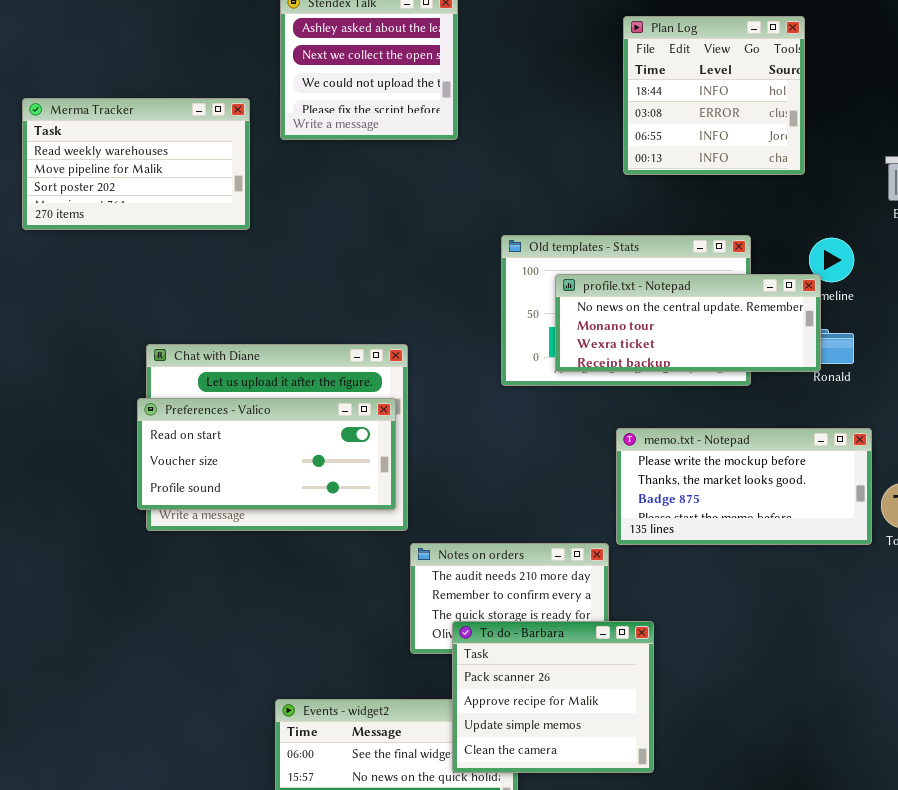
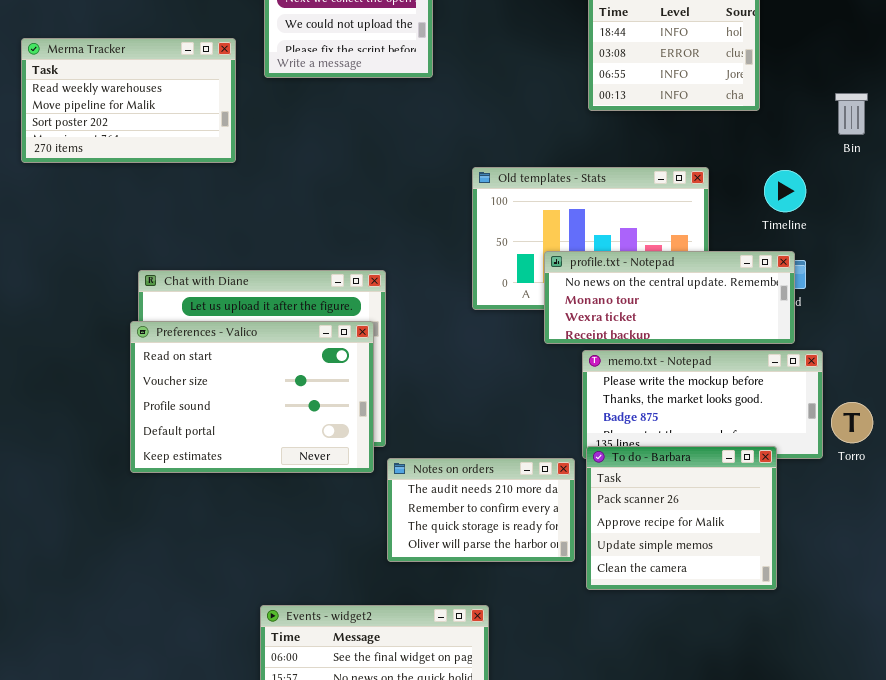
profile.txt - Notepad: [555,274,821,372] -> [544,251,795,344], moved
Preferences - Valico: [137,398,396,510] -> [130,321,374,473], resized
To do - Barbara: [452,621,654,773] -> [586,446,777,590], moved

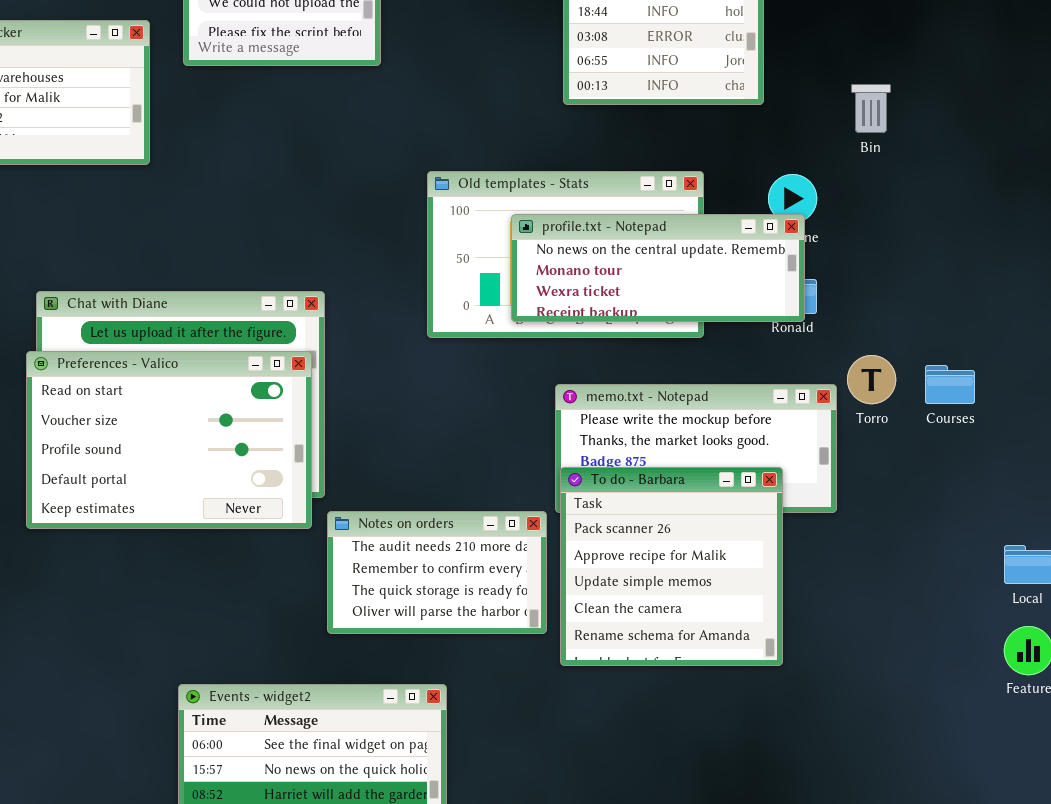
profile.txt - Notepad: [544,251,795,344] -> [511,214,805,322], moved
Torro: [831,402,873,443] -> [847,355,896,404], moved
To do - Barbara: [586,446,777,590] -> [560,467,783,666], resized

